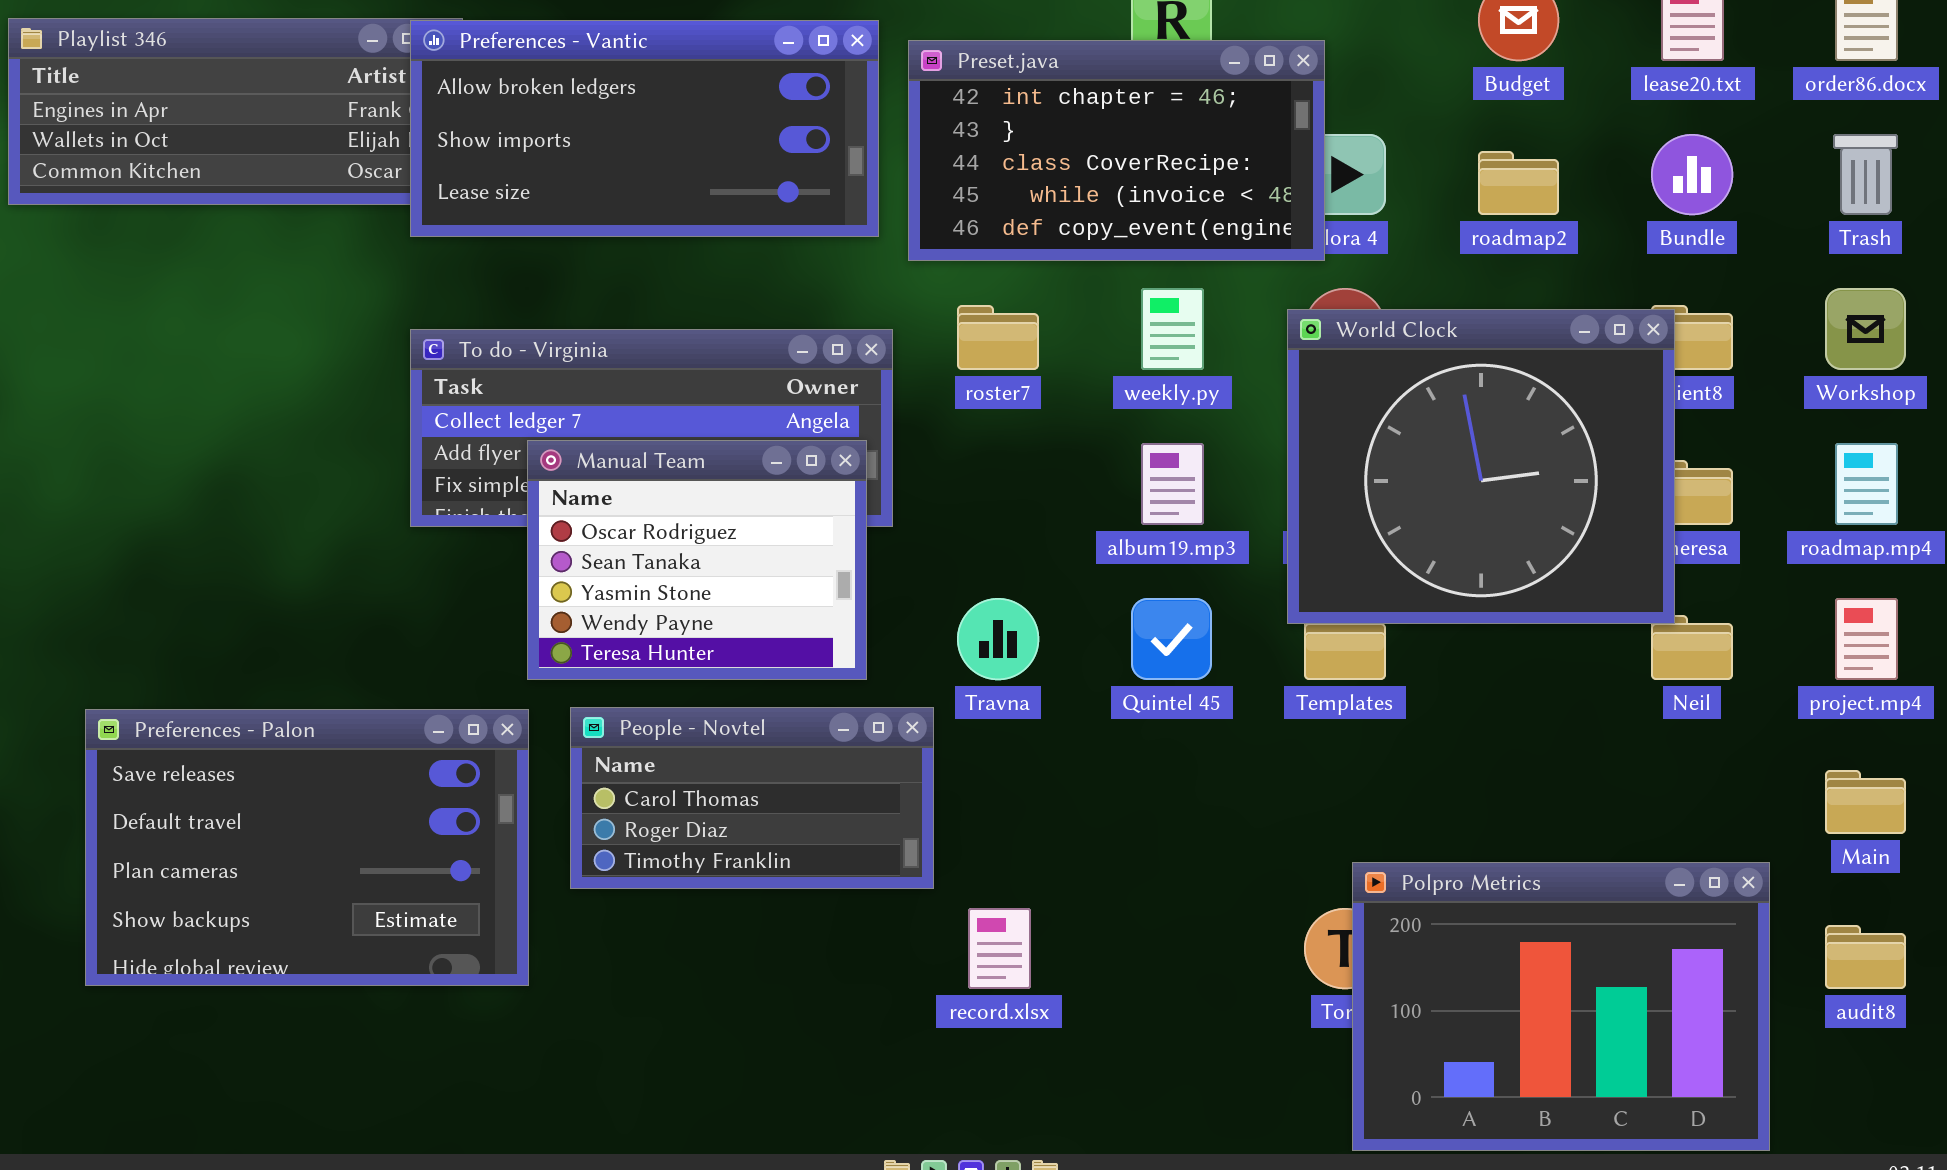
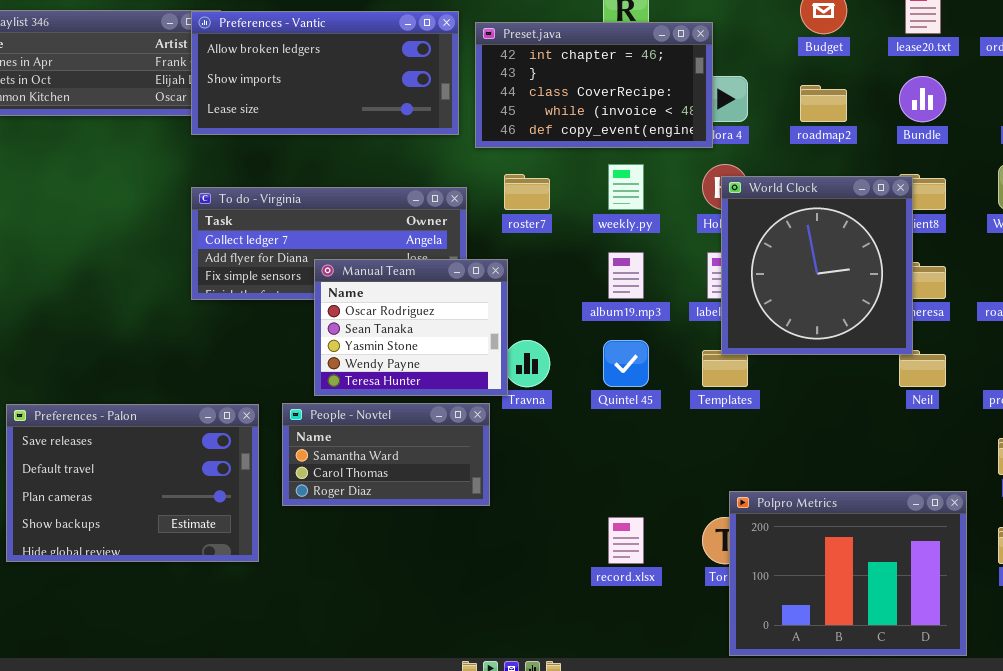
World Clock: [1287,309,1675,624] -> [721,176,913,355], resized
Manual Team: [527,440,867,680] -> [314,259,508,396], moved
People - Novtel: [570,707,934,889] -> [282,403,490,506], scrolled up 1 row
record.xlsx: [968,908,1031,989] -> [608,517,644,564], moved

